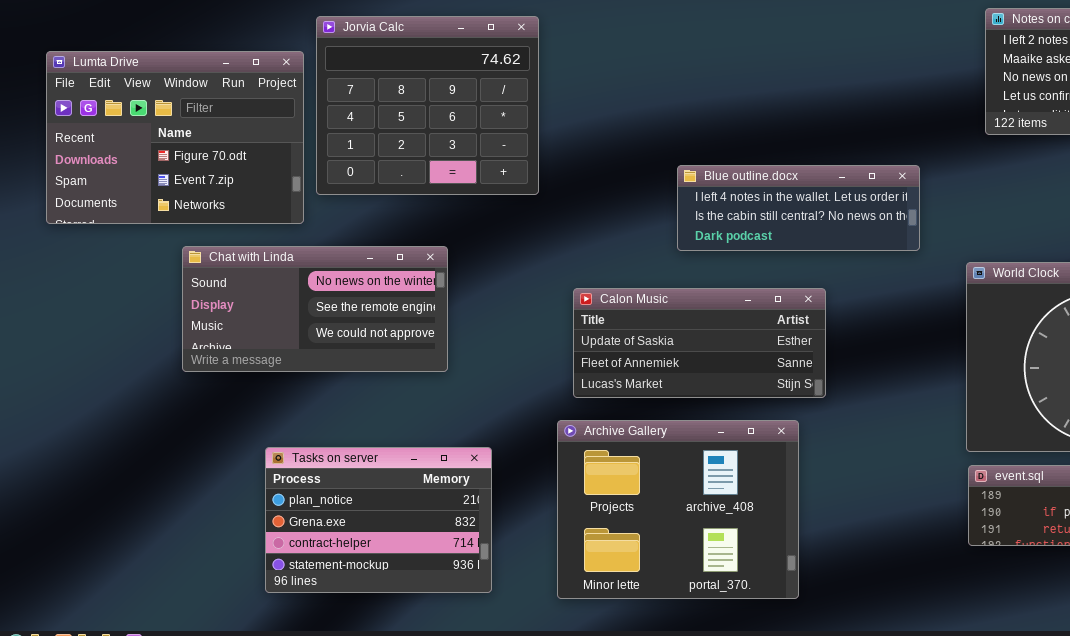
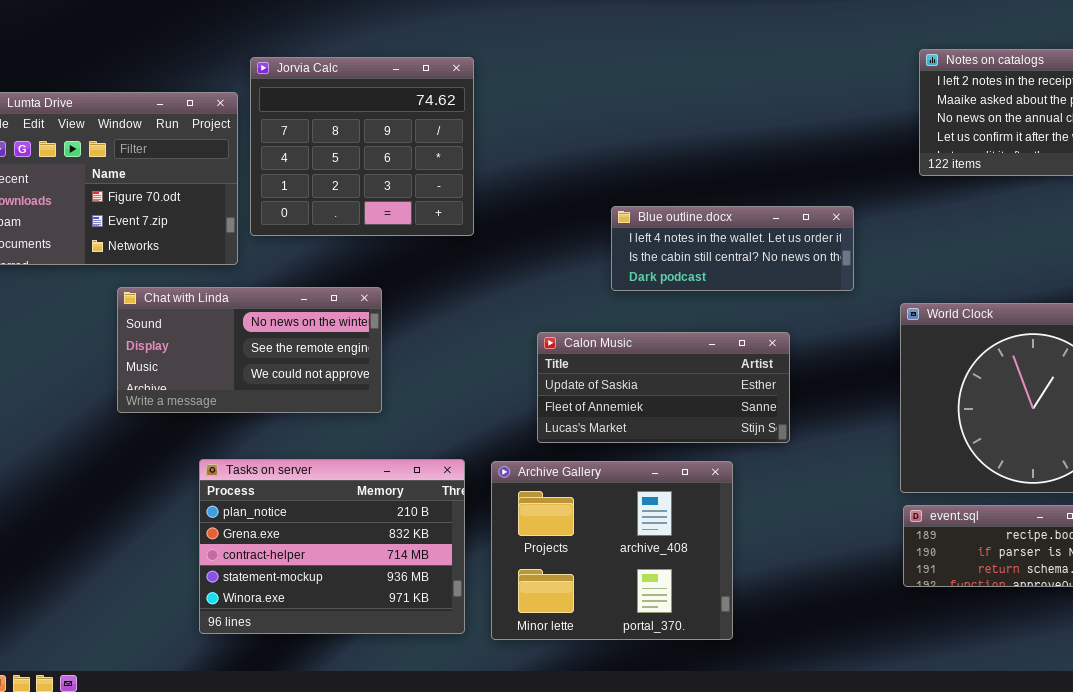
Calon Music: [573,288,826,398] -> [537,332,790,443], moved
Tasks on server: [265,447,492,593] -> [199,459,465,634], resized

